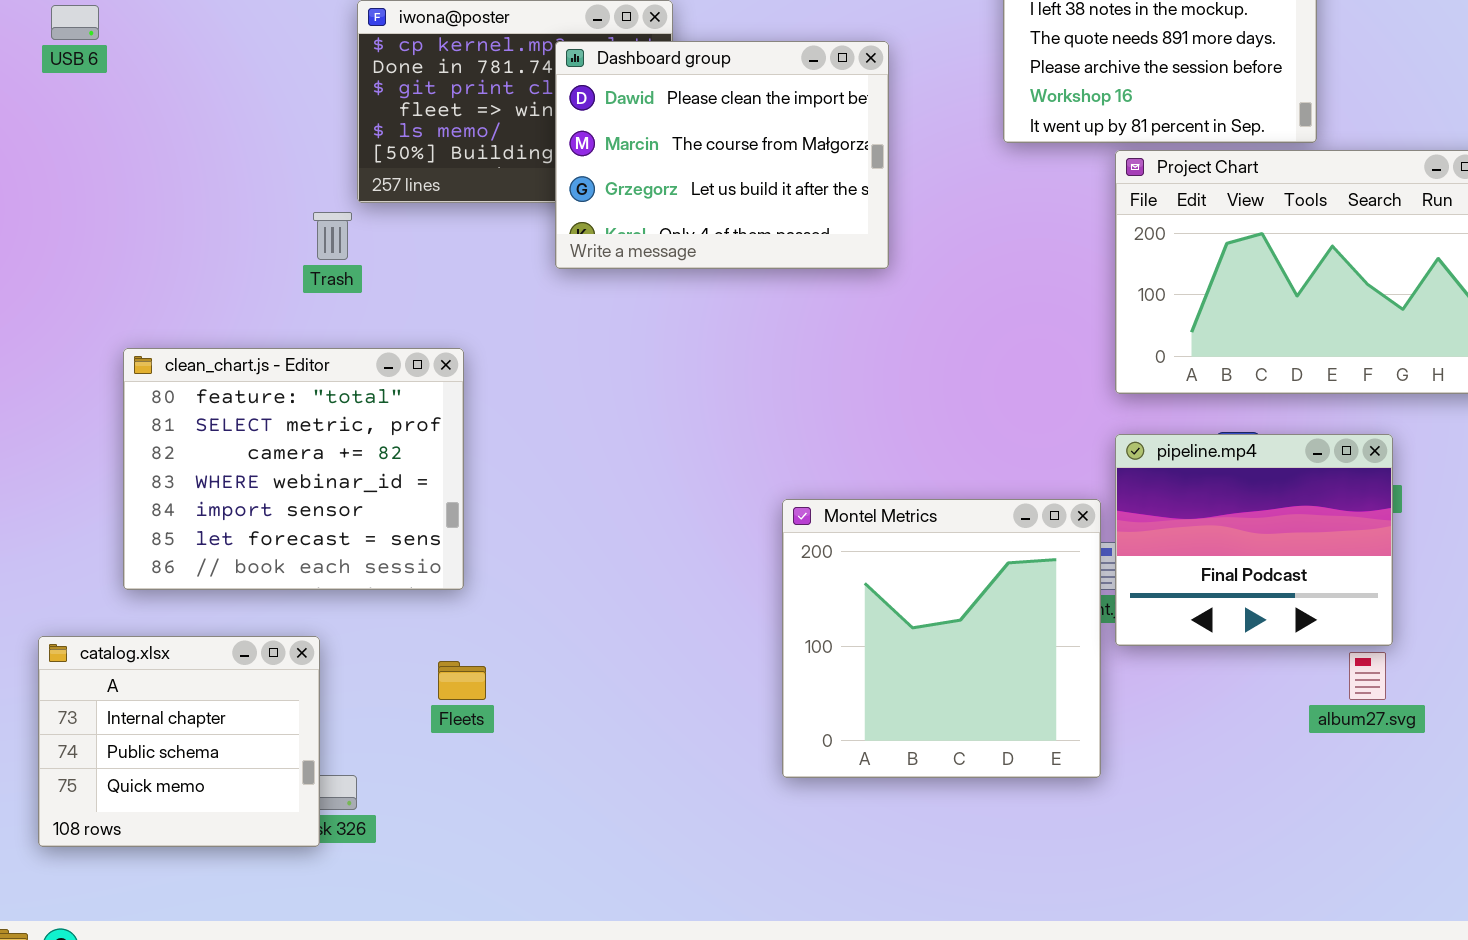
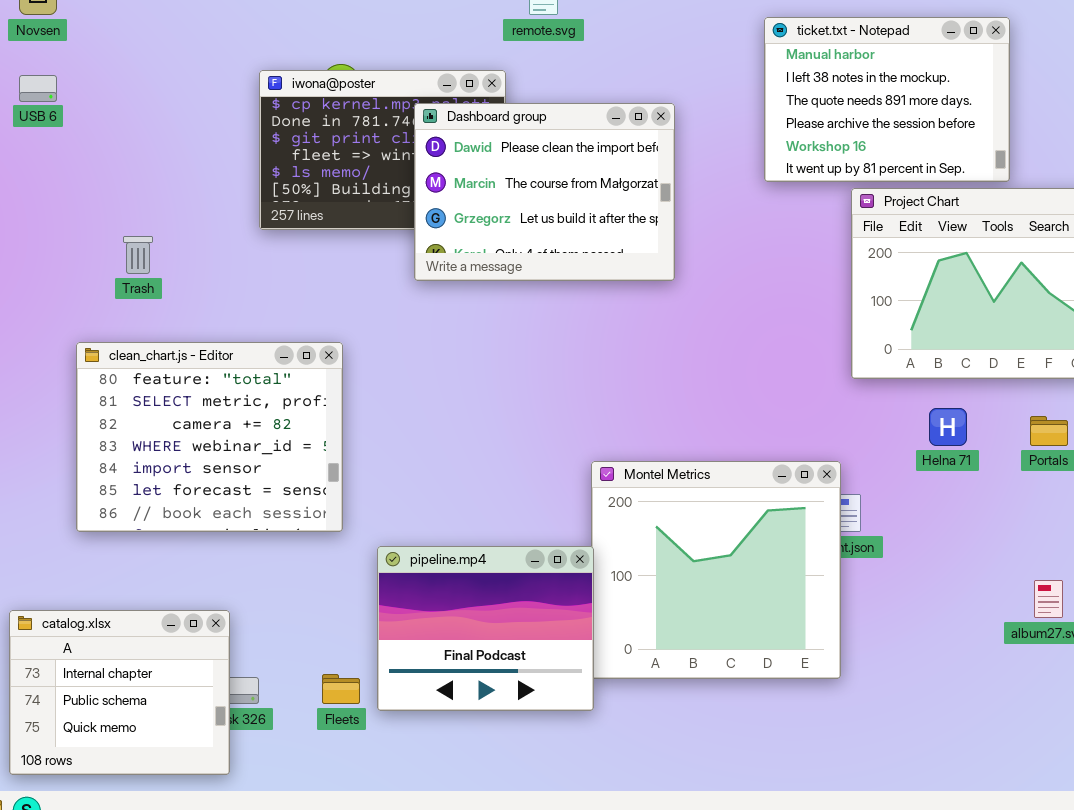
Trash: [313,212,352,260] -> [123,236,153,274], moved
pipeline.mp4: [1115,434,1393,646] -> [377,546,594,711], moved
catalog.xlsx: [38,636,320,847] -> [9,610,230,775], moved
Fleets: [438,661,486,700] -> [322,674,360,704], moved

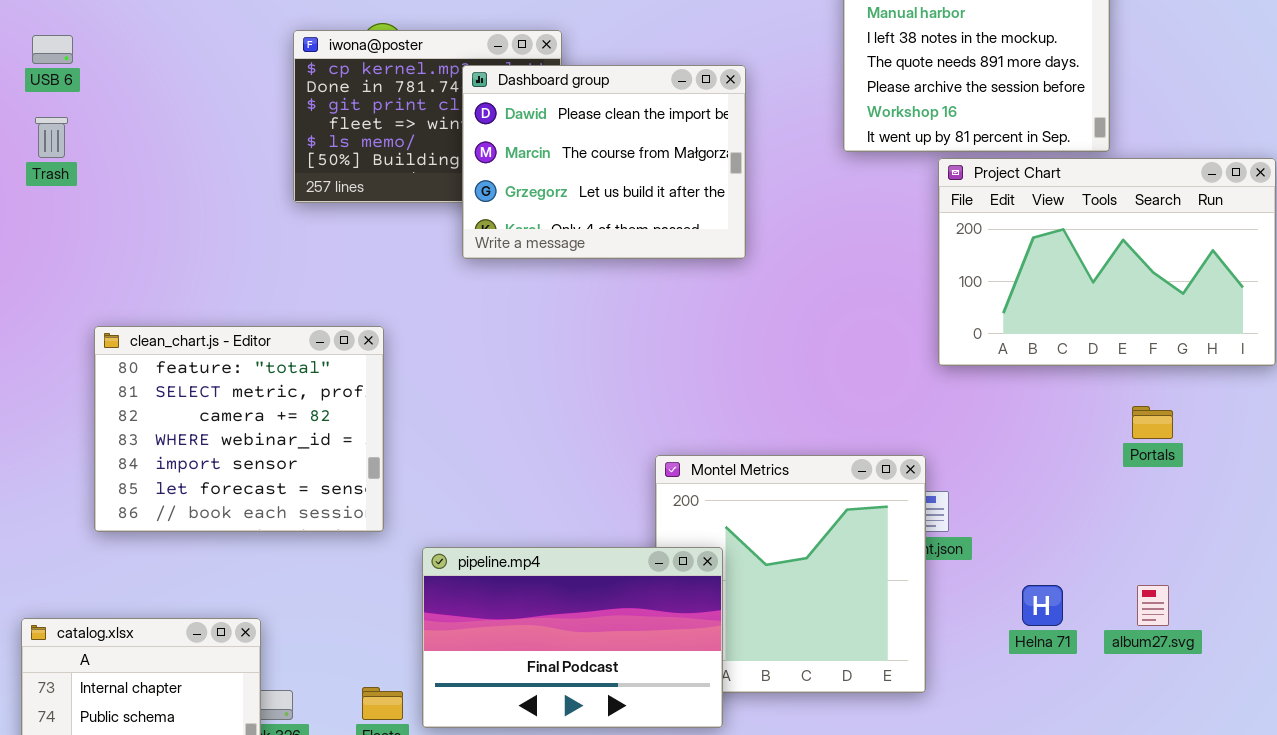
Trash: [123,236,153,274] -> [35,117,68,158], moved
Helna 71: [929,408,967,446] -> [1022,585,1063,626], moved
pipeline.mp4: [377,546,594,711] -> [422,547,723,728], resized

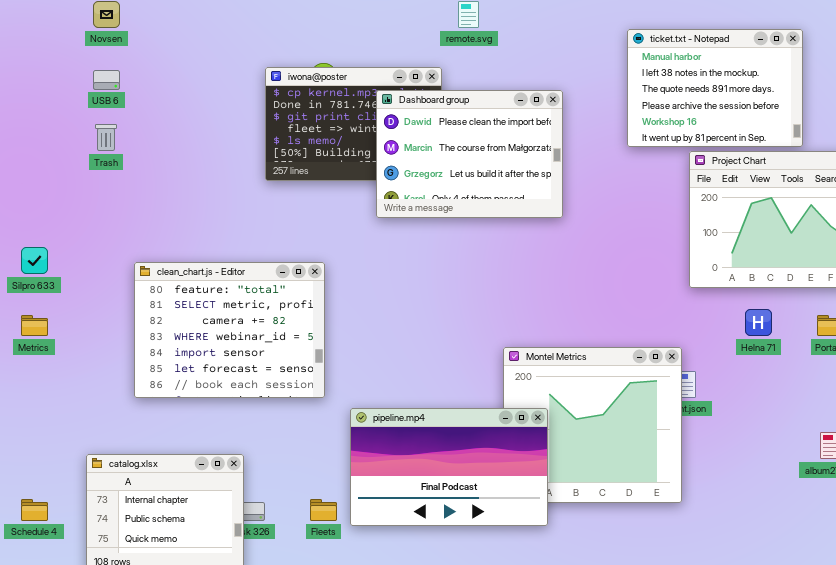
Helna 71: [1022,585,1063,626] -> [745,309,772,336], moved

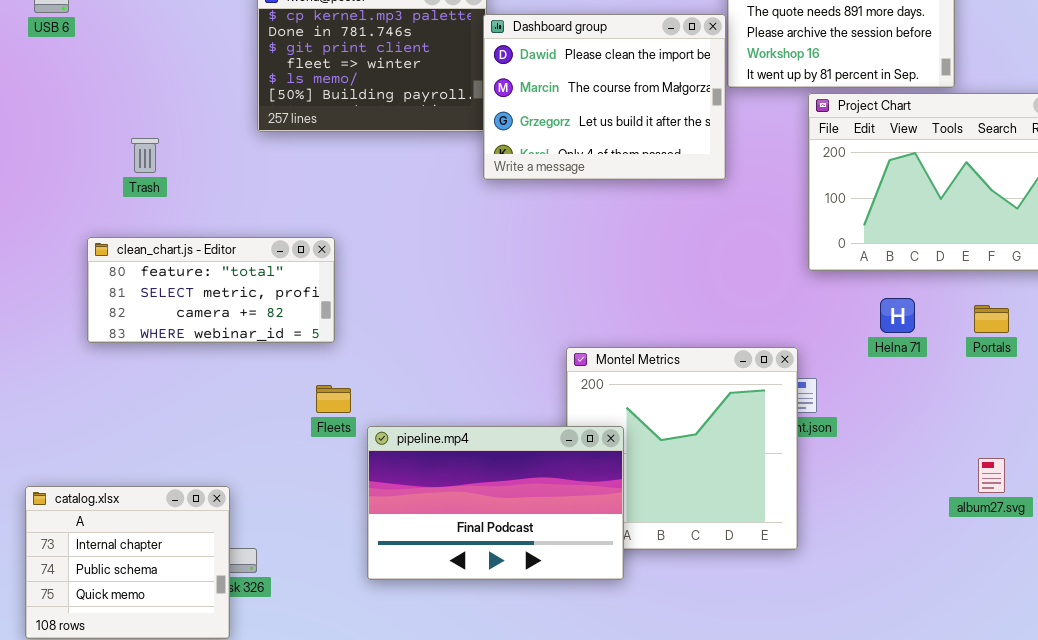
Dashboard group: [376,90,563,218] -> [483,14,726,180], moved
Trash: [95,124,117,151] -> [131,138,159,173], moved
clean_chart.js - Editor: [134,262,325,398] -> [87,237,335,343], resized
Fleets: [310,499,337,521] -> [316,385,351,413], moved

